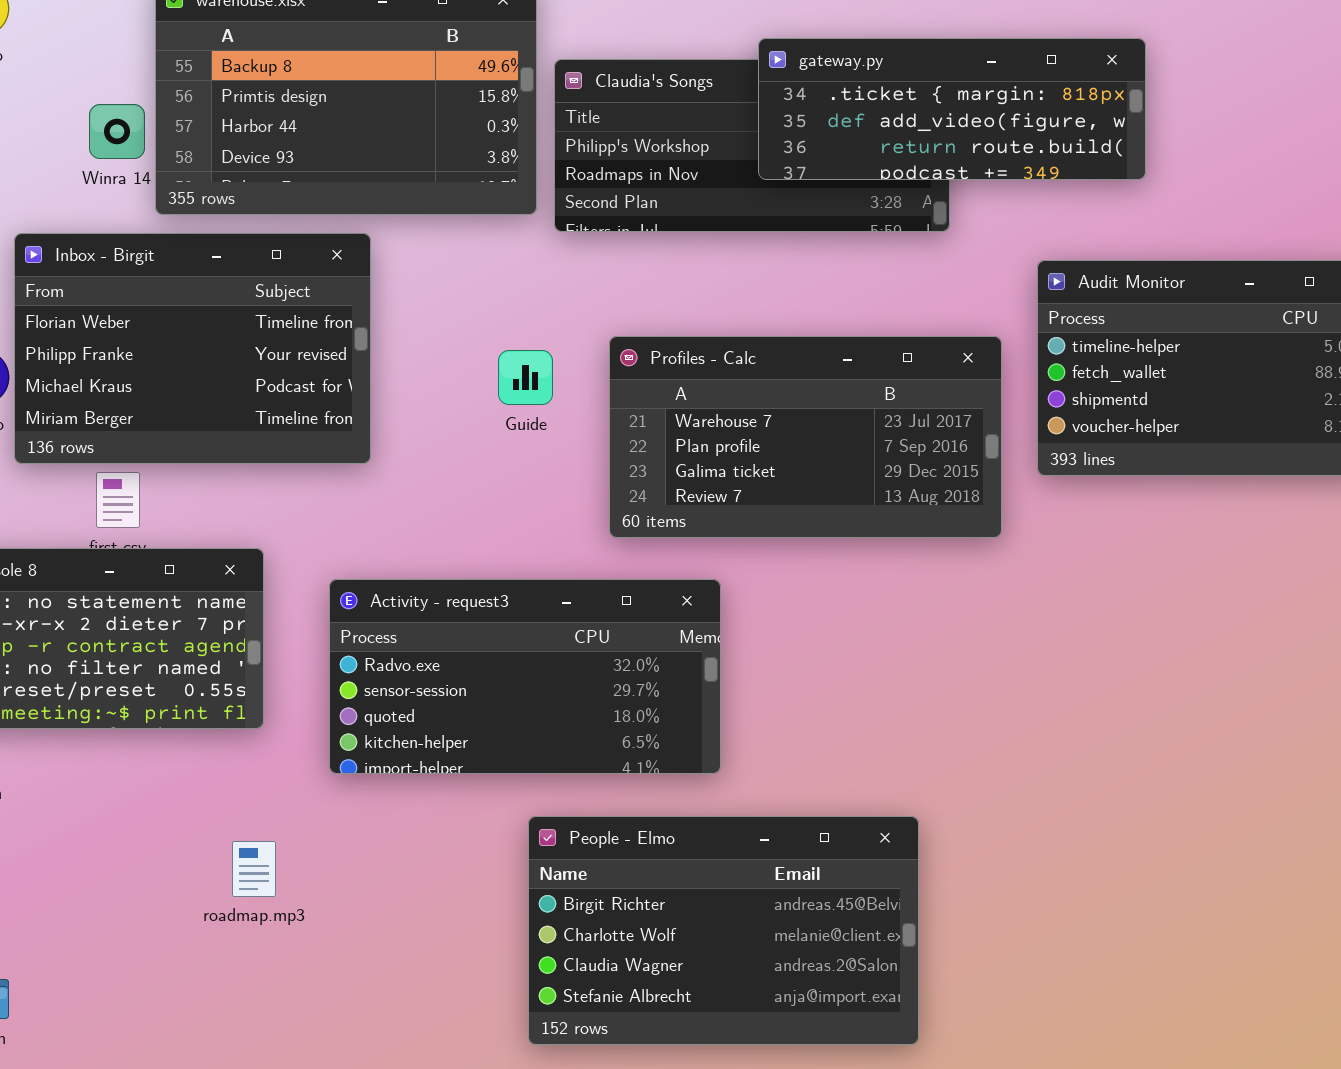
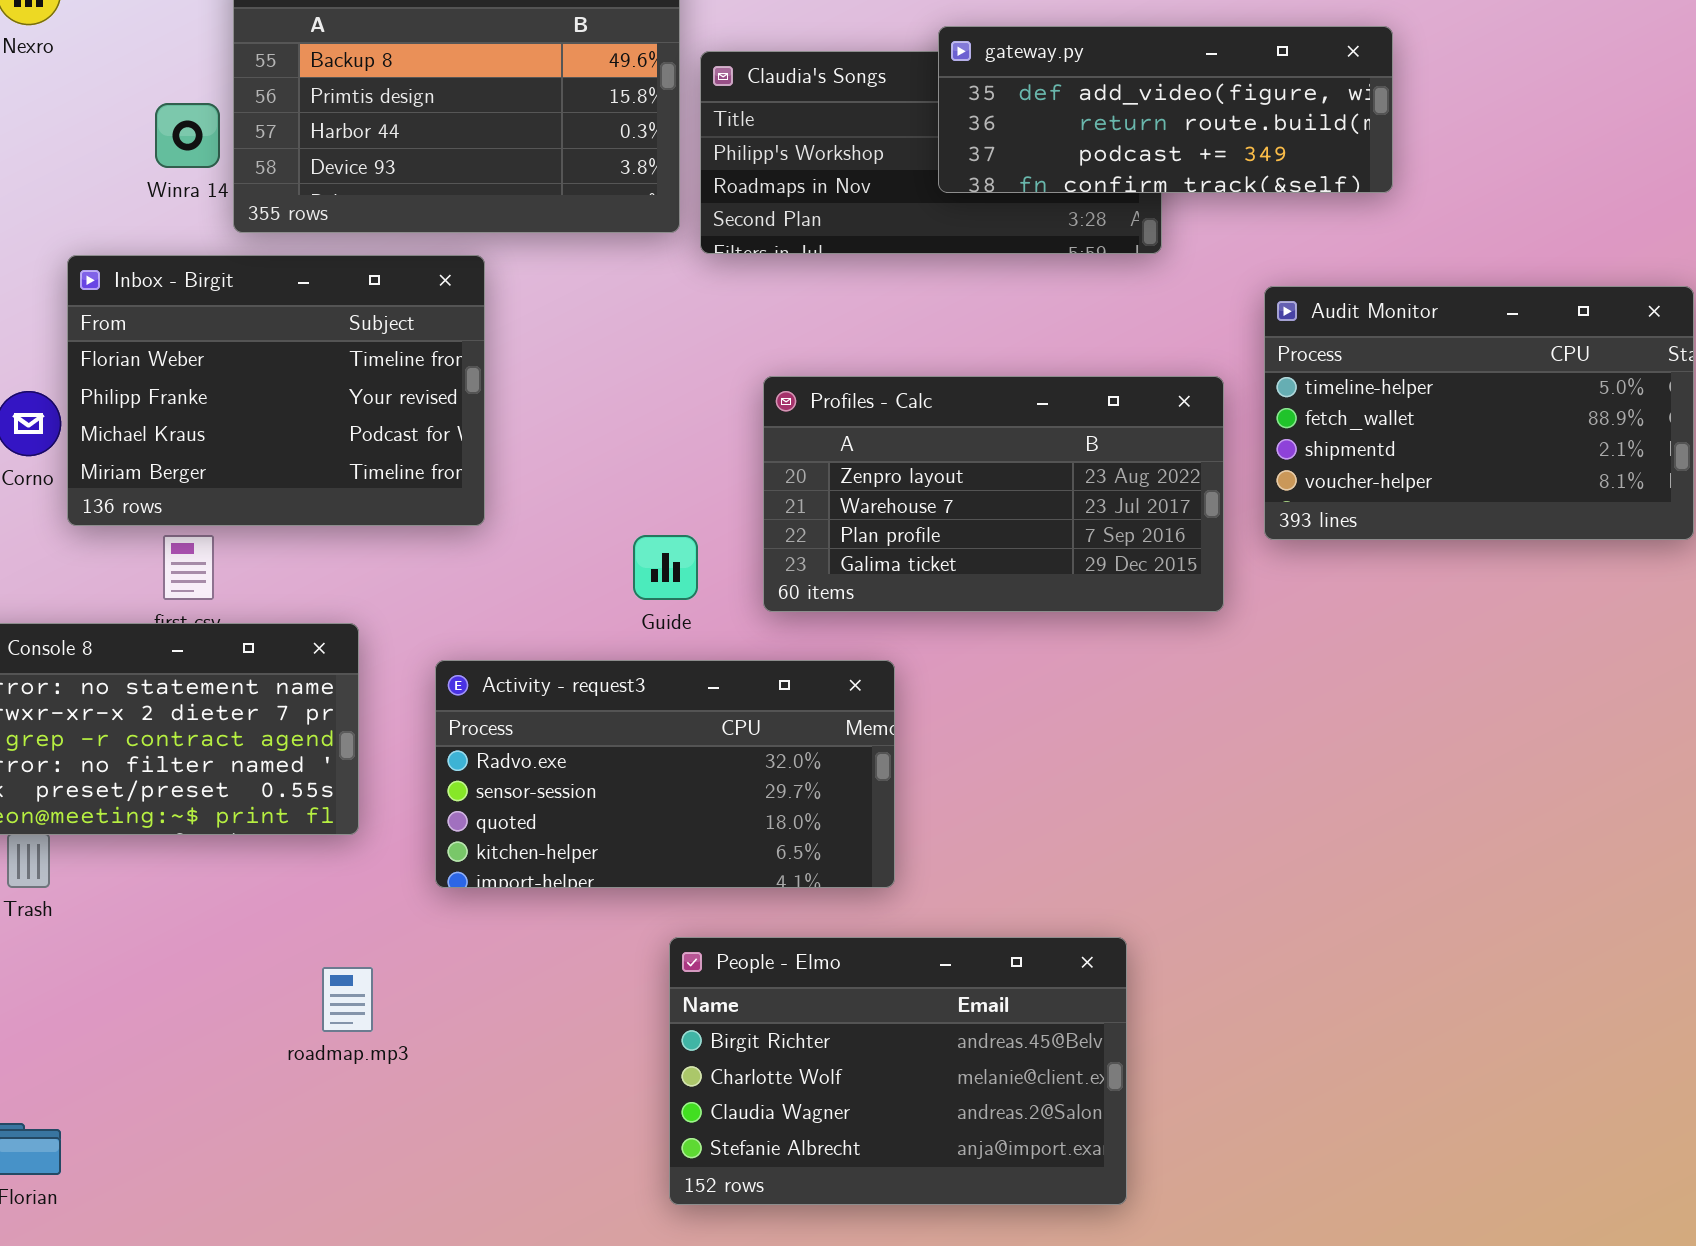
gateway.py: [758,38,1146,180] -> [938,26,1393,193], scrolled down 1 row
Profiles - Calc: [609,336,1002,538] -> [763,376,1224,612], scrolled up 1 row
Guide: [498,350,553,405] -> [633,535,698,600], moved

